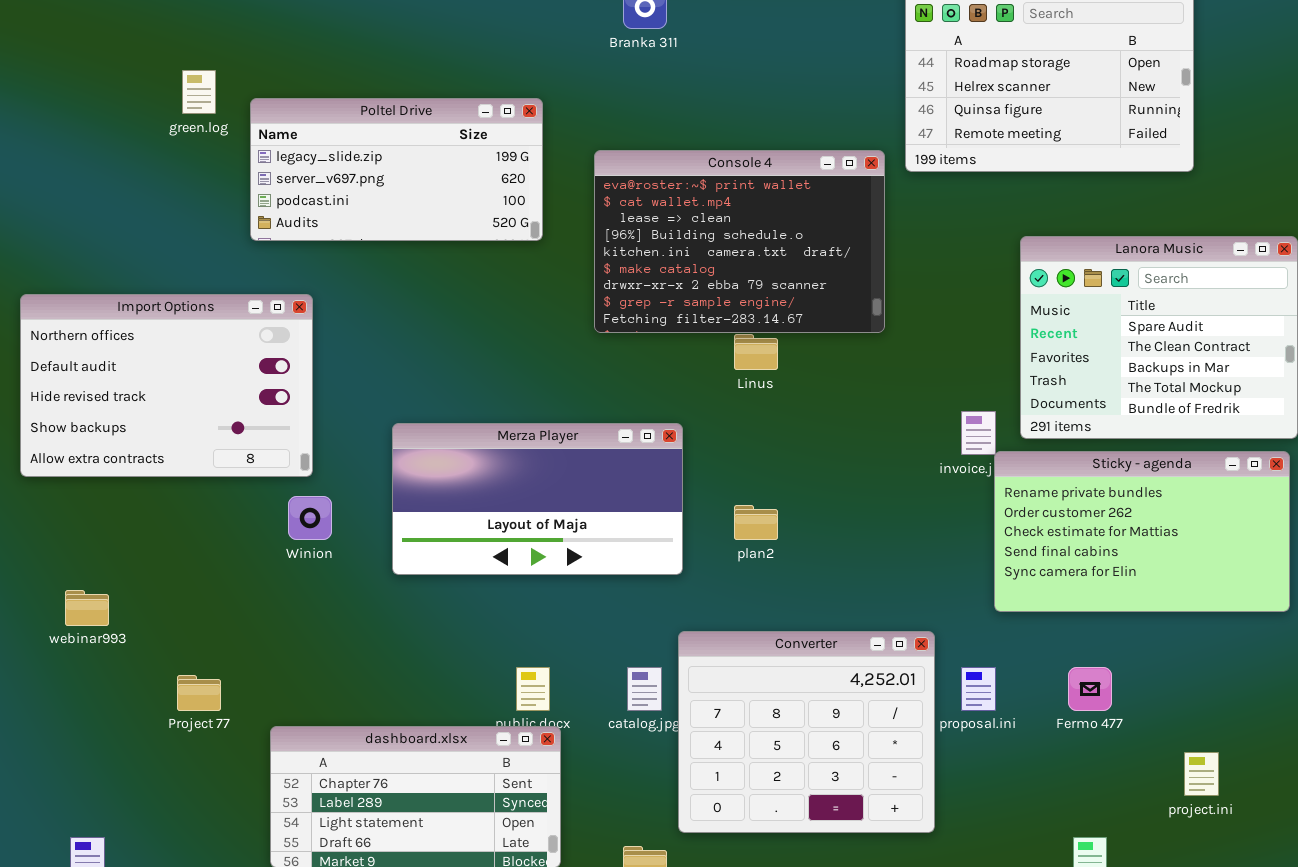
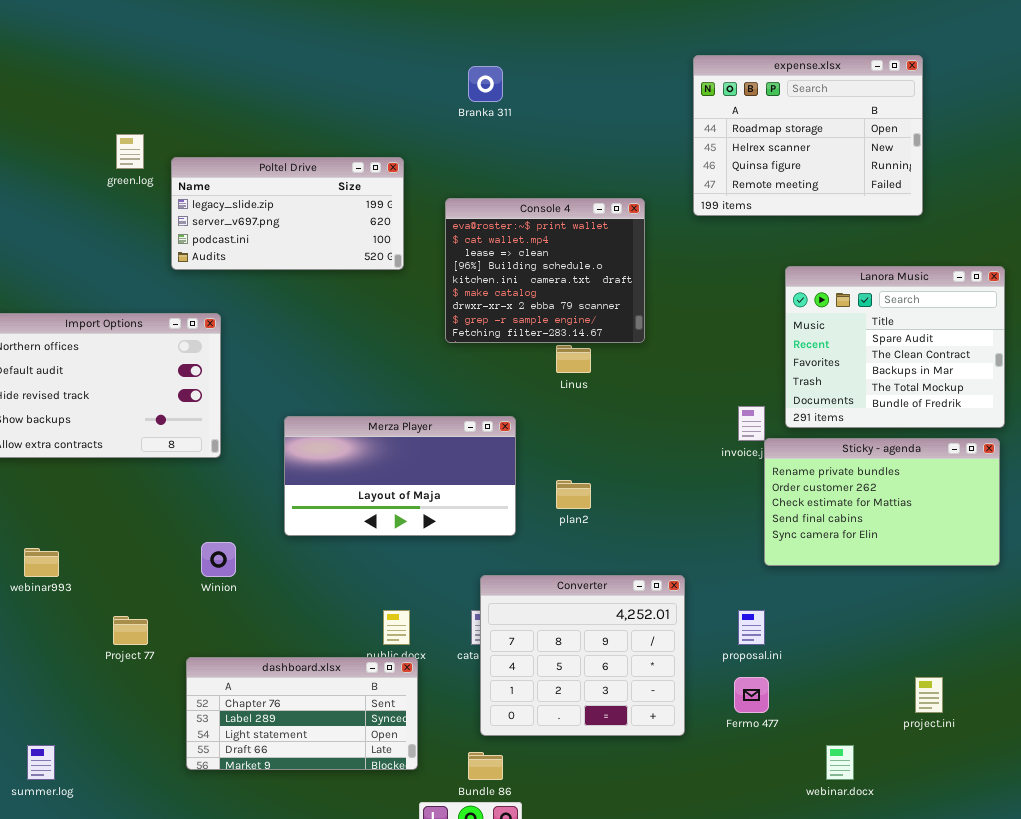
Console 4: [594,150,885,333] -> [445,198,645,343], resized
Winion: [288,496,332,540] -> [201,542,236,577], moved
Converter: [678,631,935,833] -> [480,575,685,736], moved
Fermo 477: [1068,667,1112,711] -> [734,677,769,713], moved

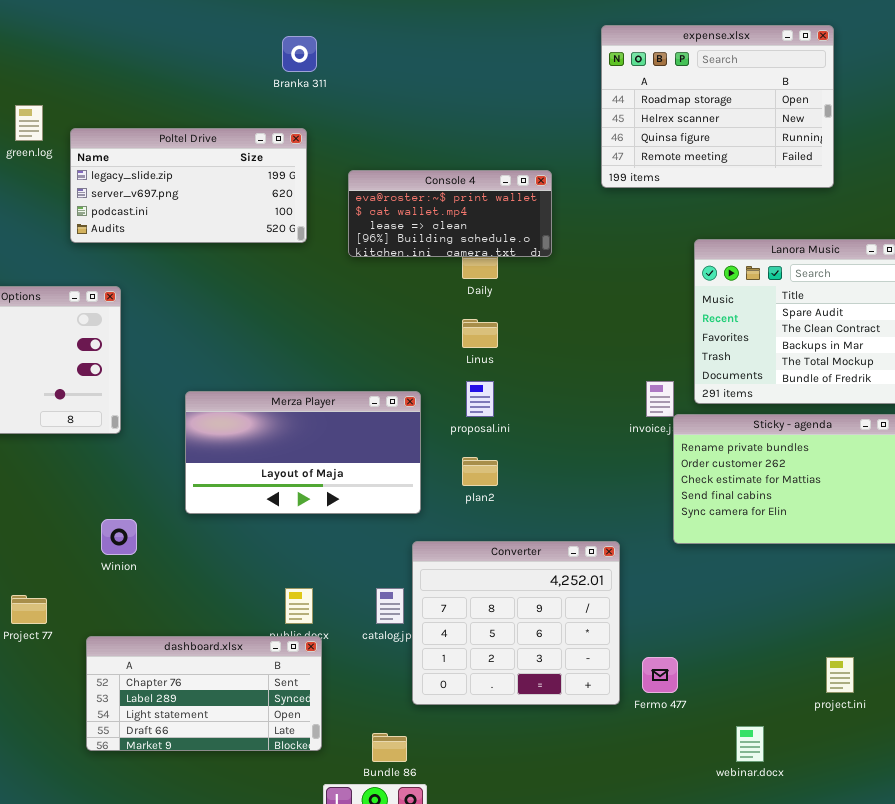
Branka 311: [468,66,503,102] -> [282,36,317,72], moved
Console 4: [445,198,645,343] -> [348,170,552,257], resized
Converter: [480,575,685,736] -> [412,541,620,705], moved
proposal.ini: [738,610,765,645] -> [466,381,494,417], moved

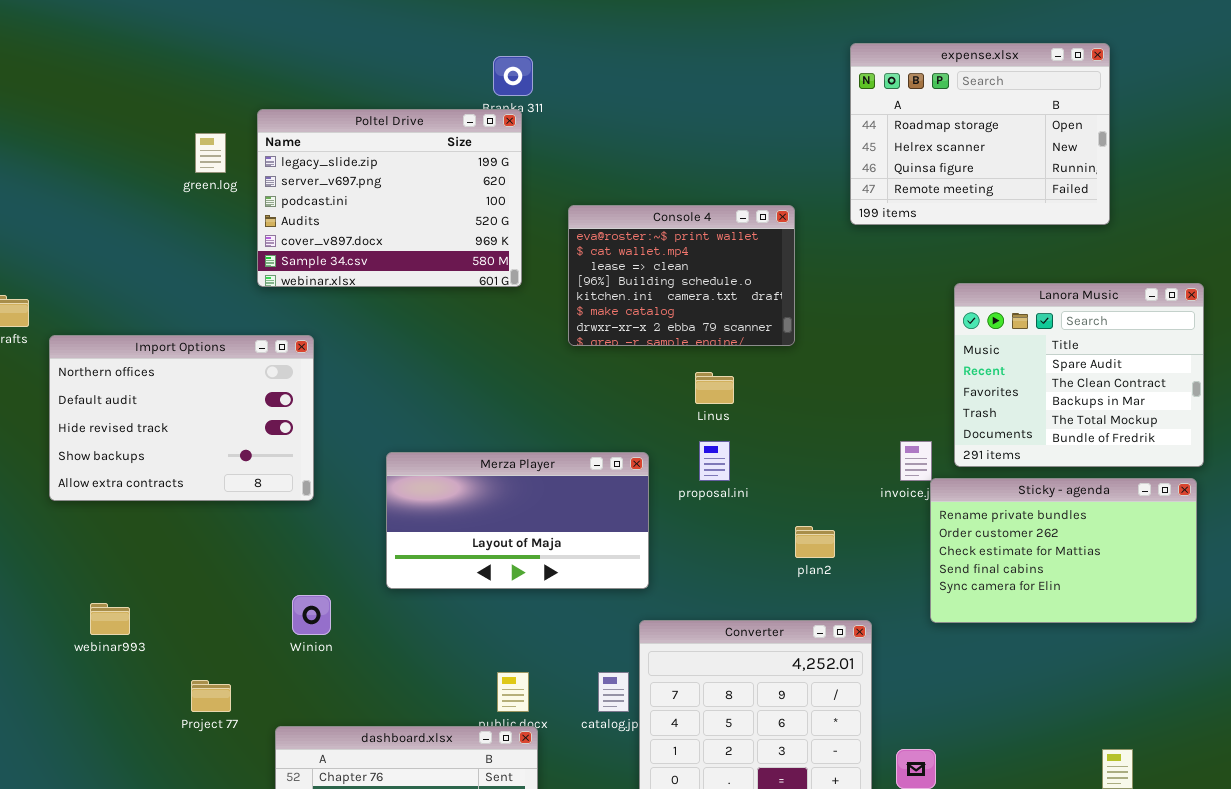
Poltel Drive: [70,128,307,243] -> [257,109,522,287], resized
Console 4: [348,170,552,257] -> [568,205,795,346], resized
plan2: [462,457,498,486] -> [795,526,835,558], moved

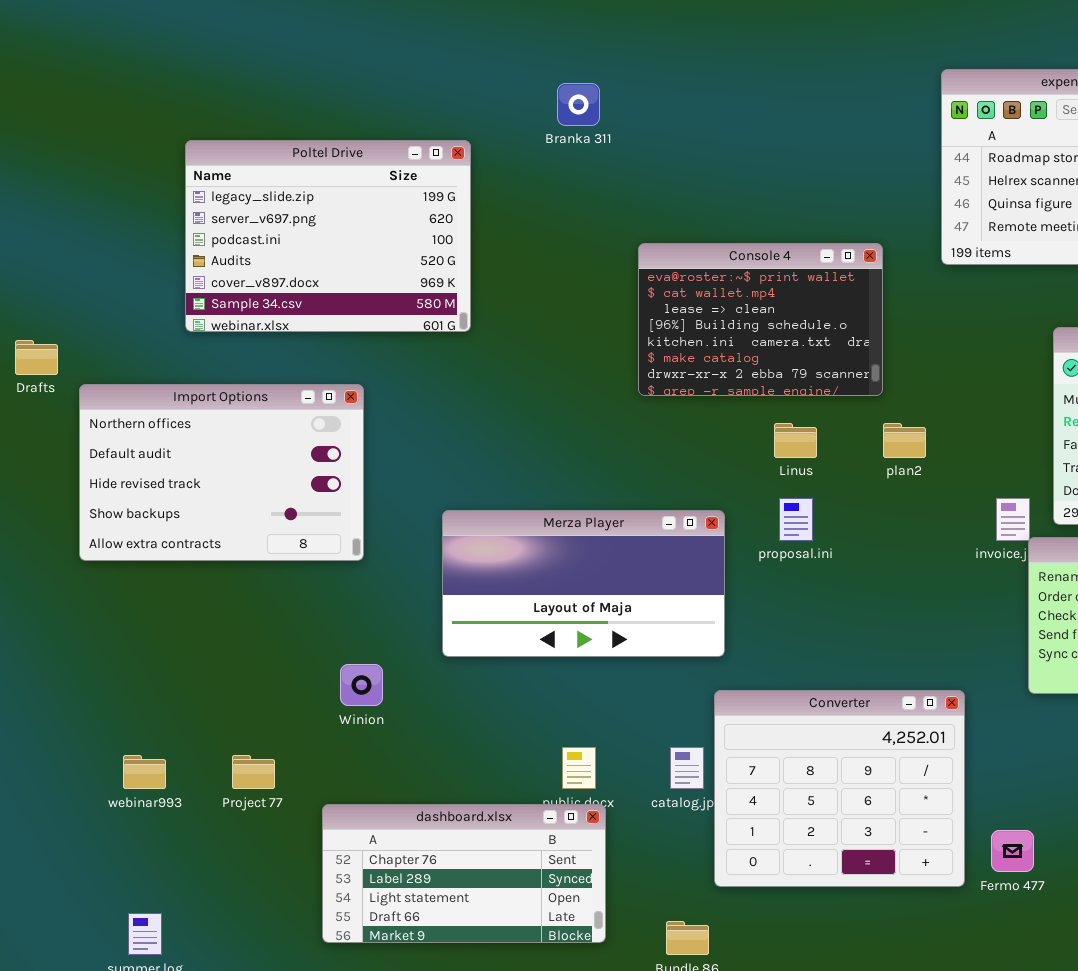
Poltel Drive: [257,109,522,287] -> [185,140,471,332], moved
plan2: [795,526,835,558] -> [883,423,926,458], moved
webinar993: [90,603,130,635] -> [123,755,166,789], moved

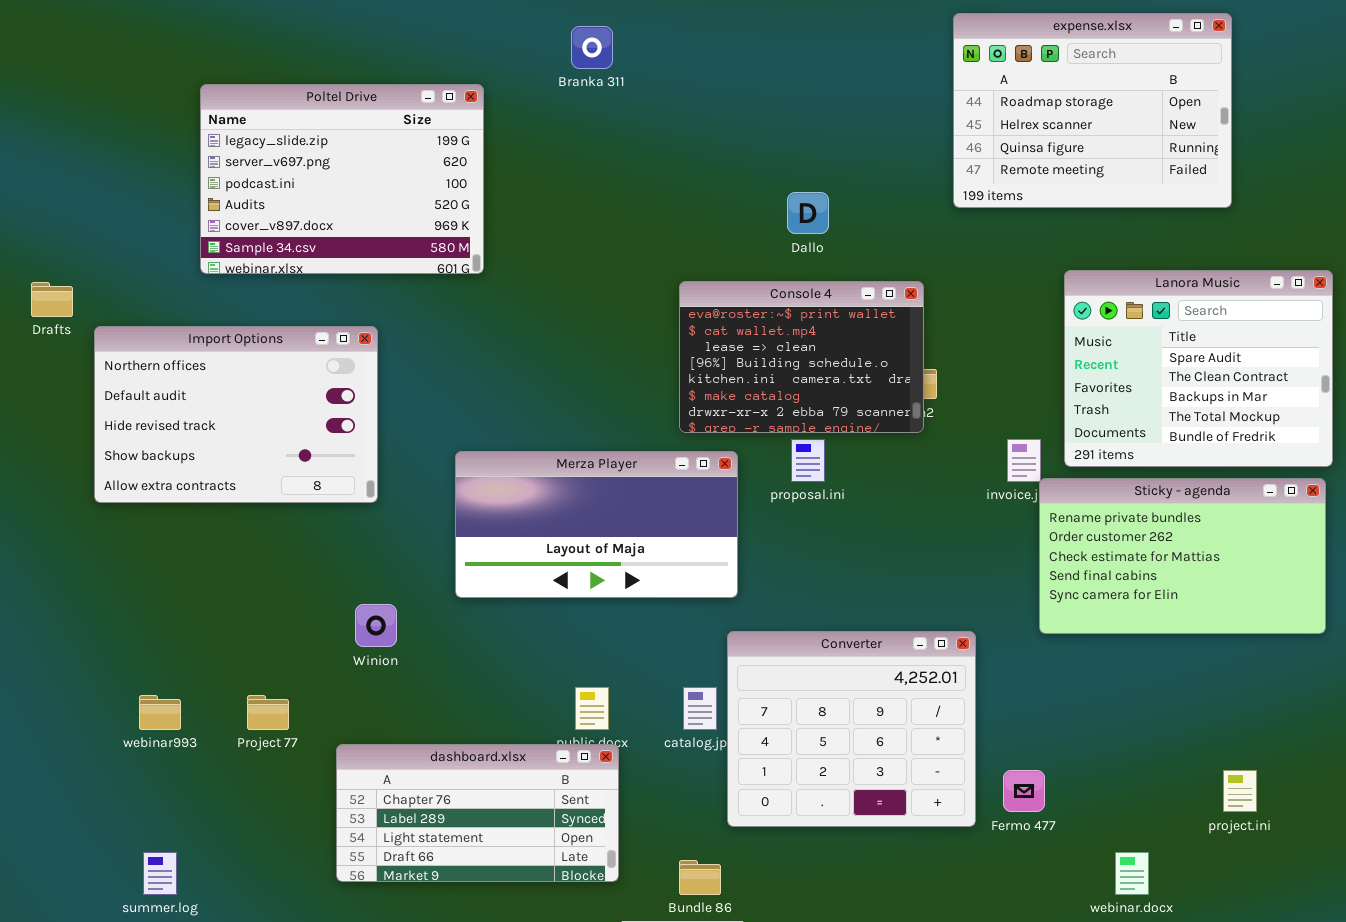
Console 4: [638,243,883,396] -> [679,281,924,433], moved

